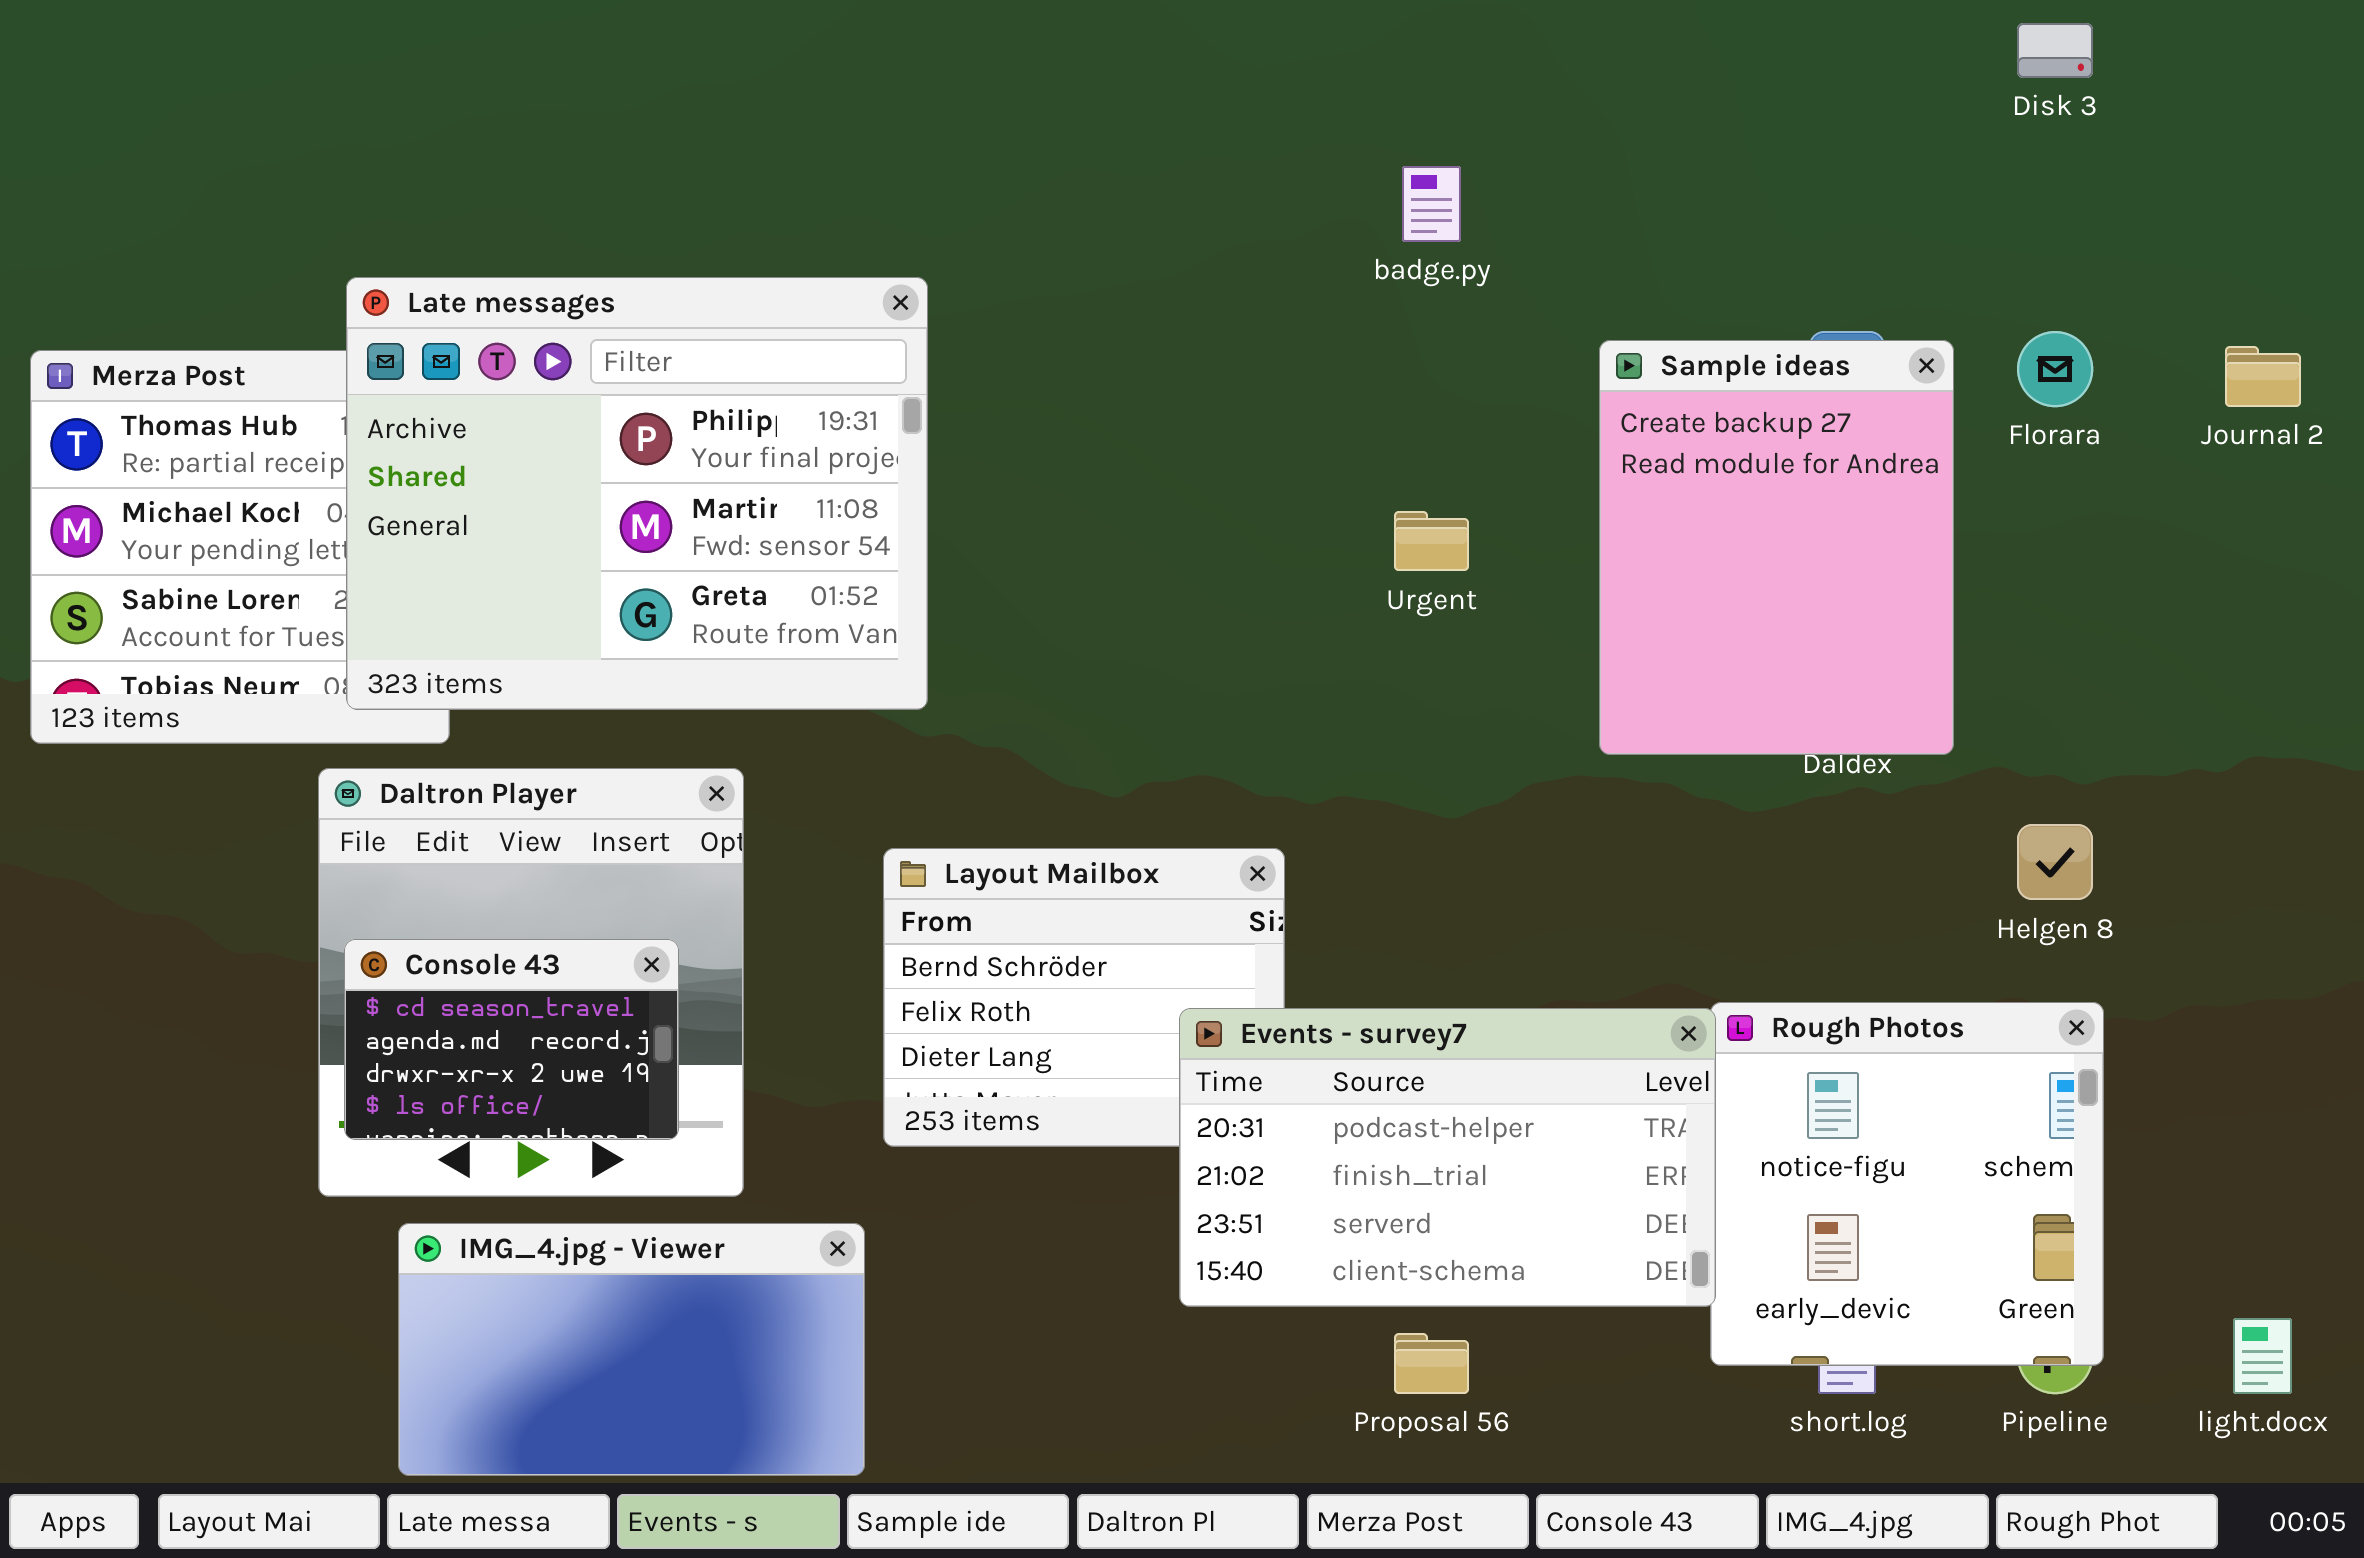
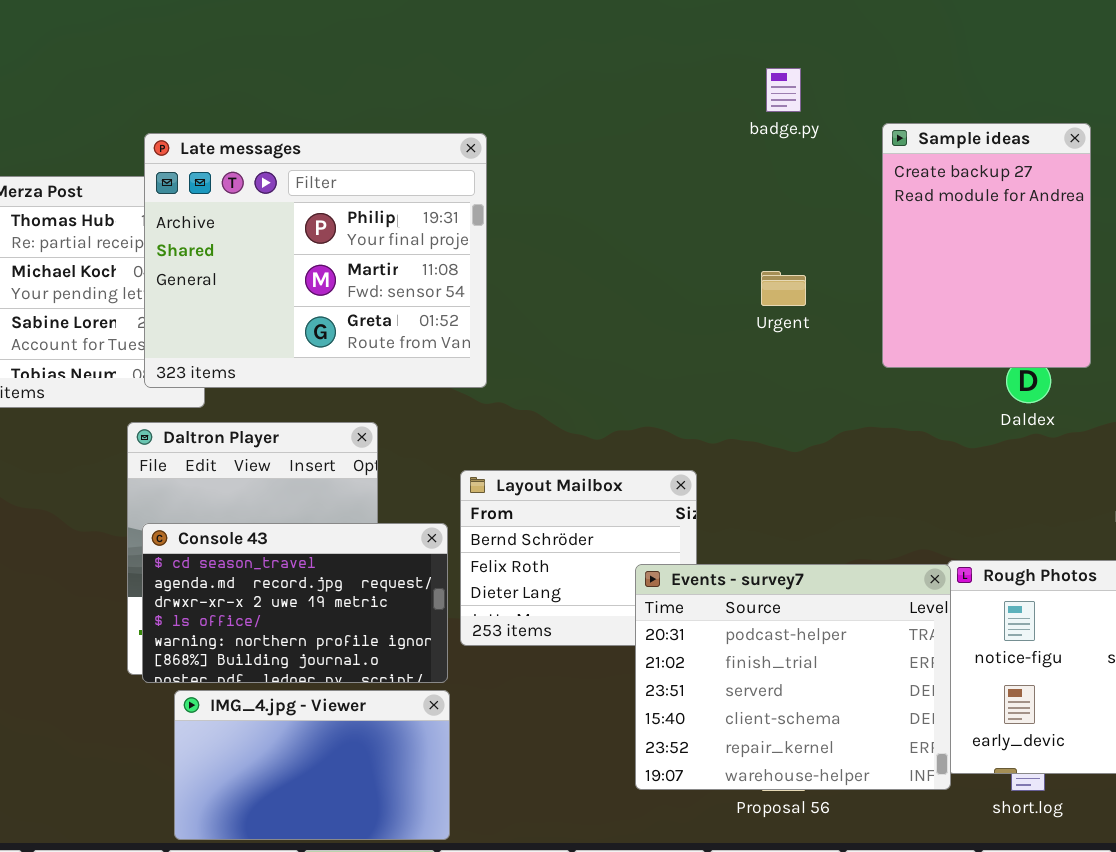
Sample ideas: [1599,340,1954,755] -> [882,123,1091,368], moved
Console 43: [344,939,679,1140] -> [142,523,448,683], resized
Events - survey7: [1179,1008,1716,1307] -> [635,564,951,790], resized

